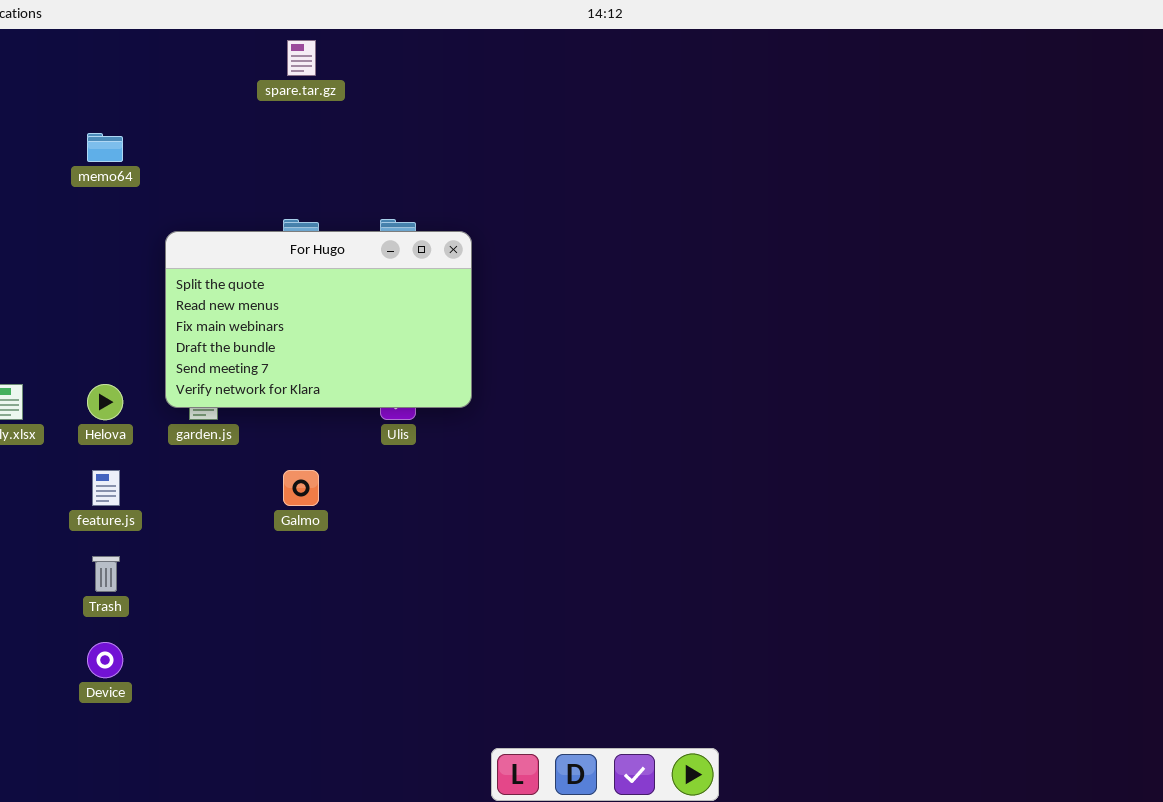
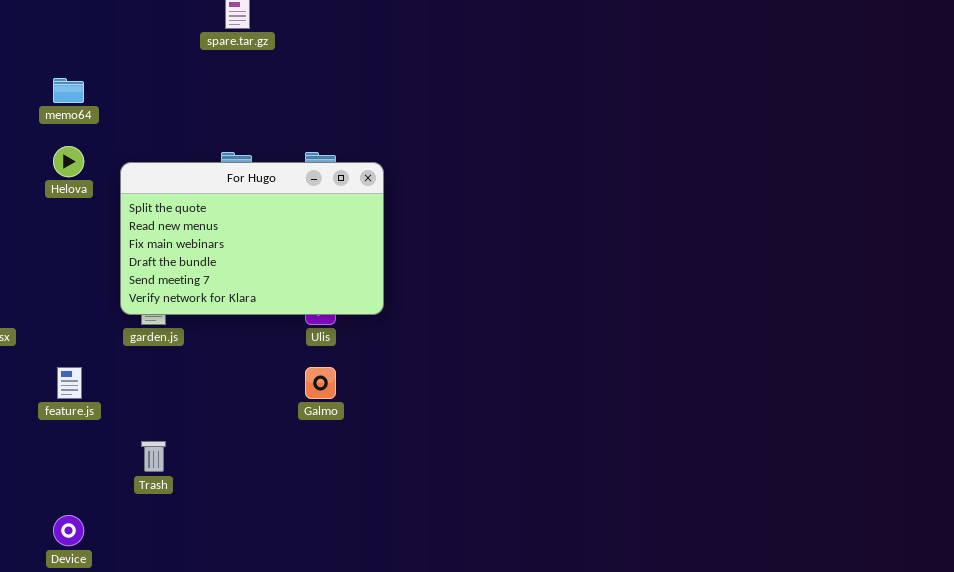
Helova: [87,384,123,420] -> [53,146,84,177], moved
Galmo: [283,470,319,506] -> [305,367,336,399], moved
Trash: [92,556,120,592] -> [141,441,166,472], moved

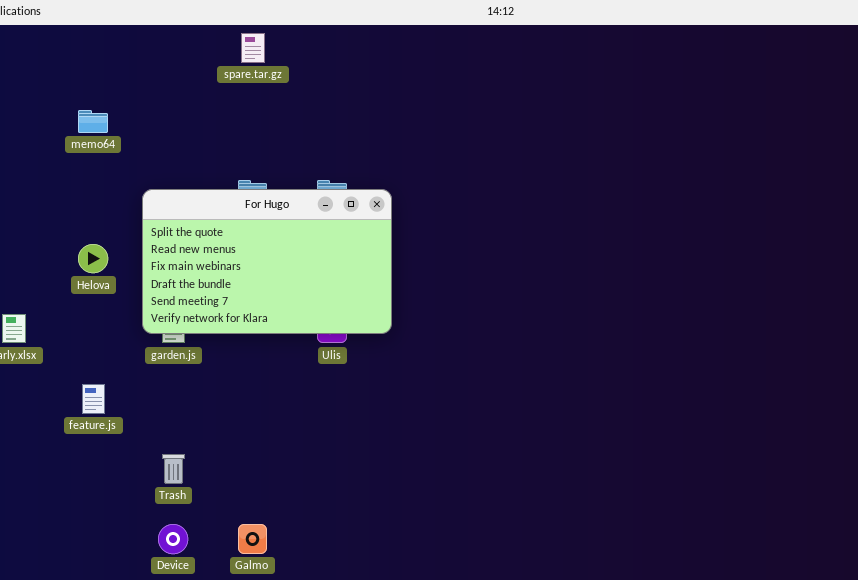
Helova: [53,146,84,177] -> [78,244,108,273], moved
Galmo: [305,367,336,399] -> [238,524,267,554], moved
Device: [53,515,84,546] -> [158,524,188,554], moved

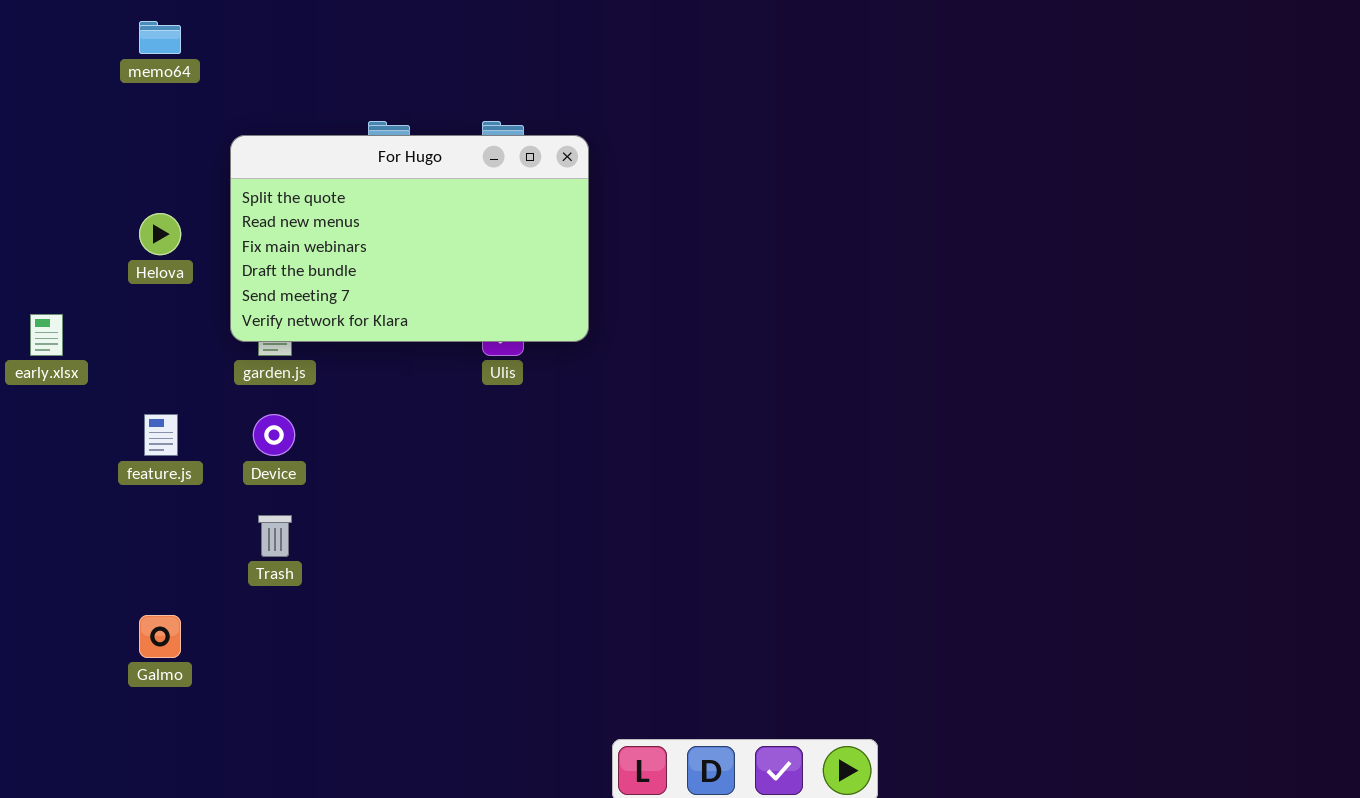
Device: [158,524,188,554] -> [253,414,295,456], moved
Galmo: [238,524,267,554] -> [139,615,181,658], moved

